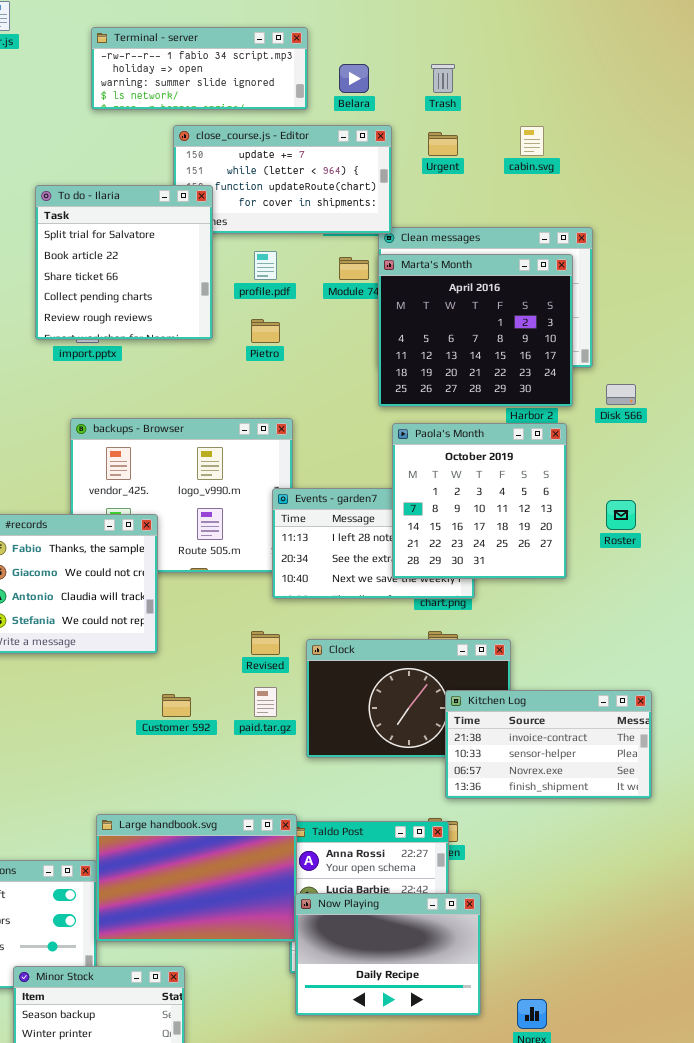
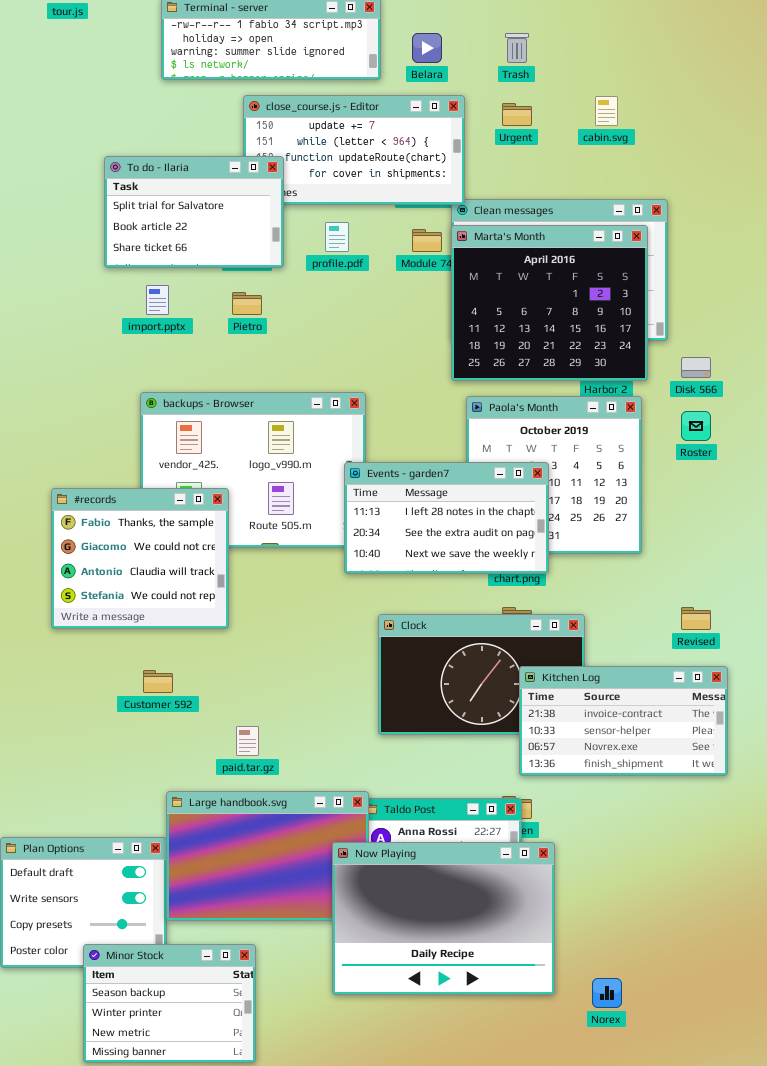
To do - Ilaria: [35,185,213,340] -> [104,156,284,268], resized
Pietro: [251,319,280,343] -> [232,292,262,315], moved
Events - garden7: [272,488,475,599] -> [344,462,549,574], raised
Roster: [606,500,636,530] -> [681,411,711,441], moved
Revised: [251,631,280,655] -> [681,607,711,630], moved
paid.tar.gz: [254,687,277,717] -> [236,726,259,756], moved
Customer 592: [162,694,191,717] -> [143,670,173,693], moved
Now Playing: [295,893,481,1016] -> [332,842,555,995], resized

